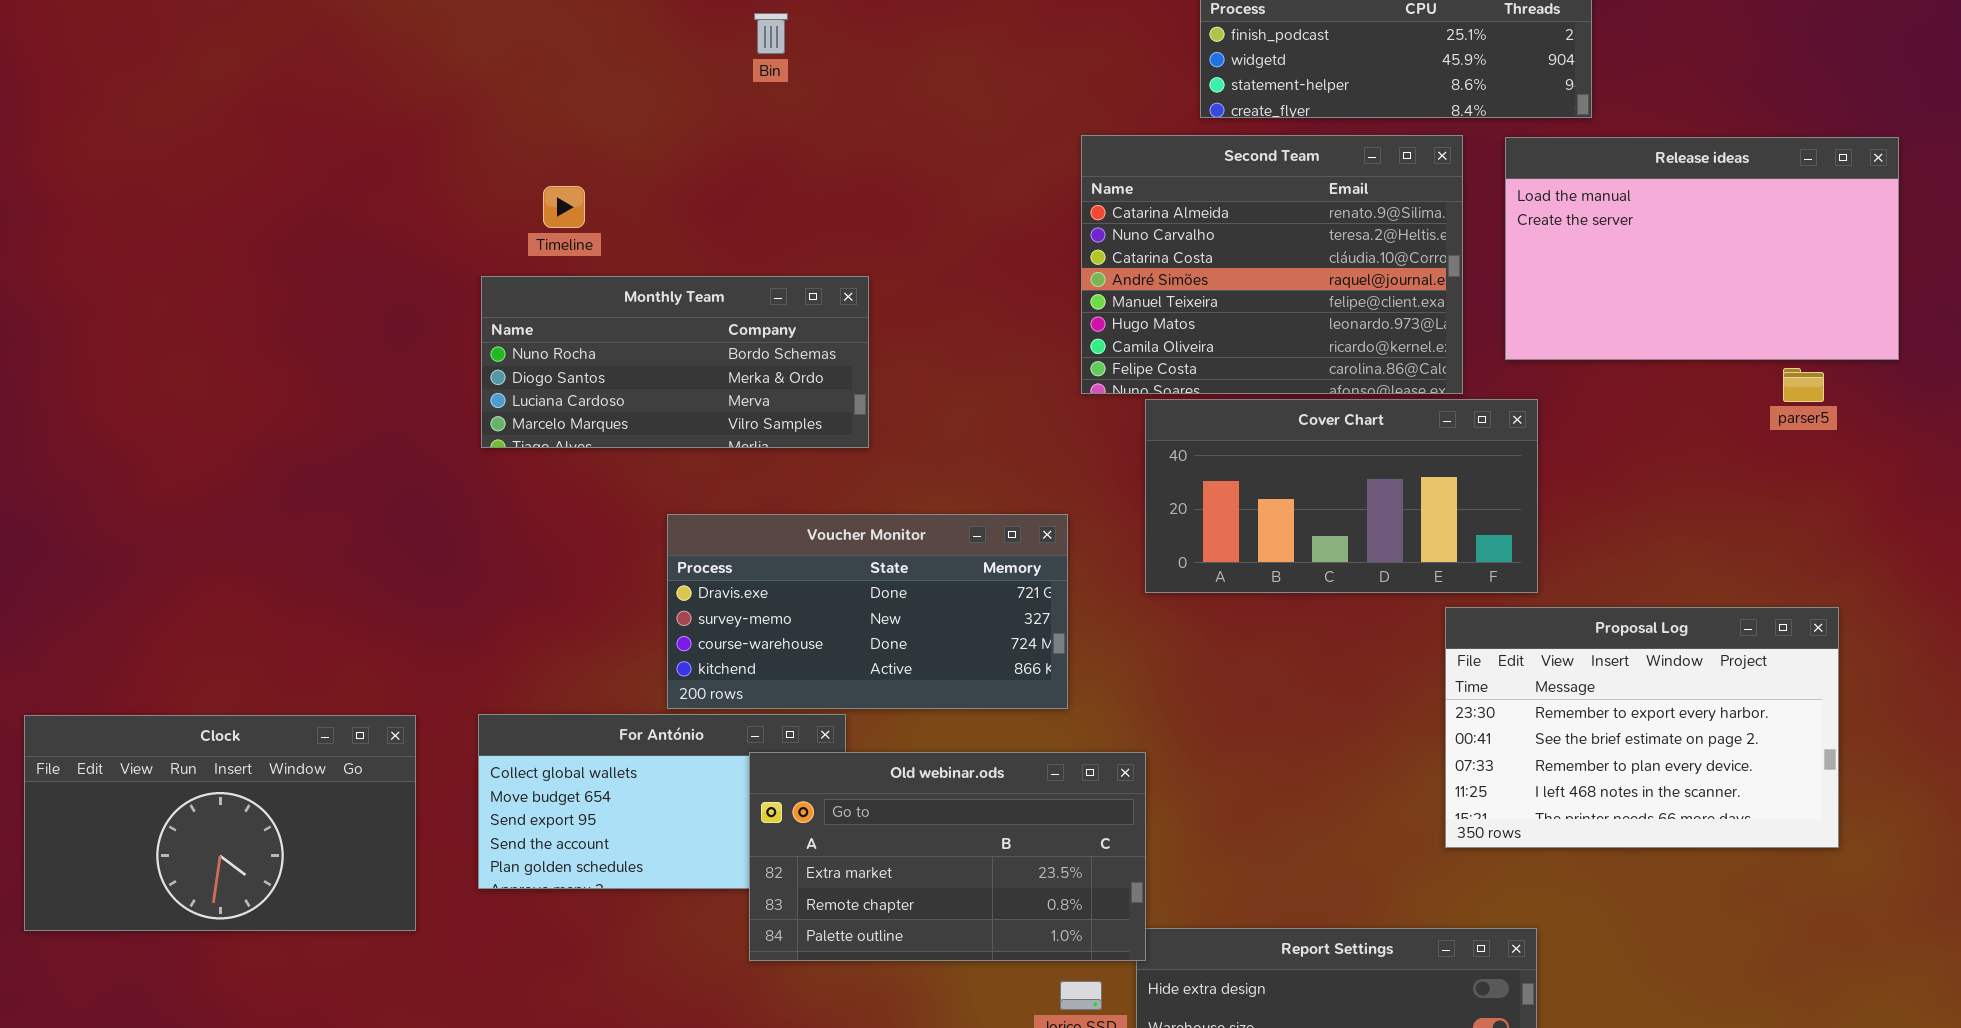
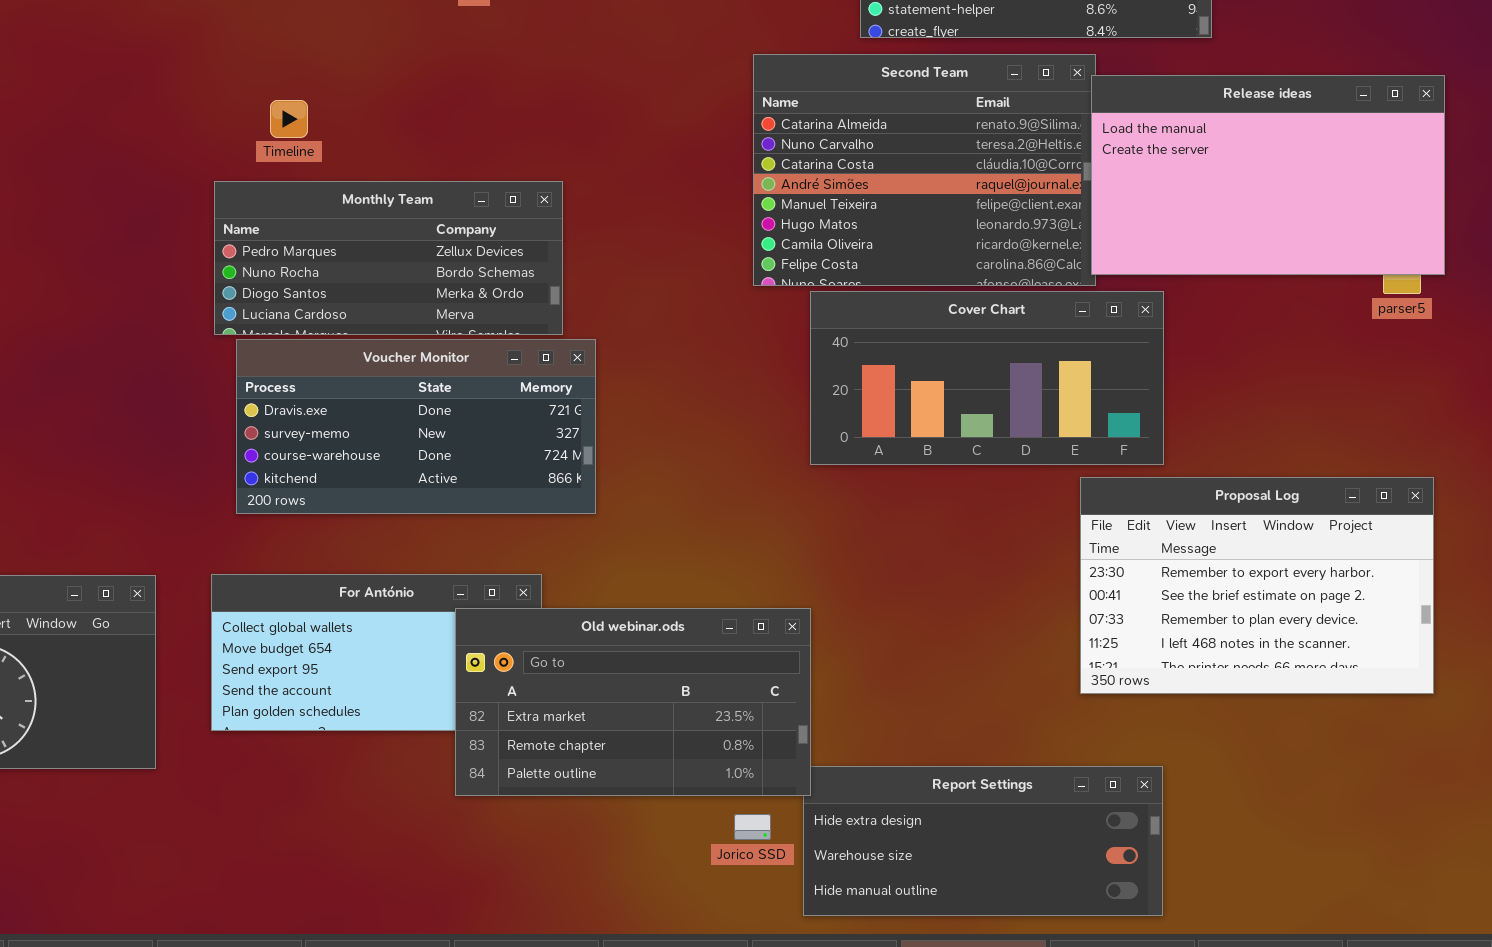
Release ideas: [1505,137,1899,360] -> [1091,75,1445,275], moved
Monthly Team: [481,276,869,448] -> [214,181,563,335], scrolled up 1 row
Voucher Monitor: [667,514,1068,709] -> [236,339,596,514], moved

